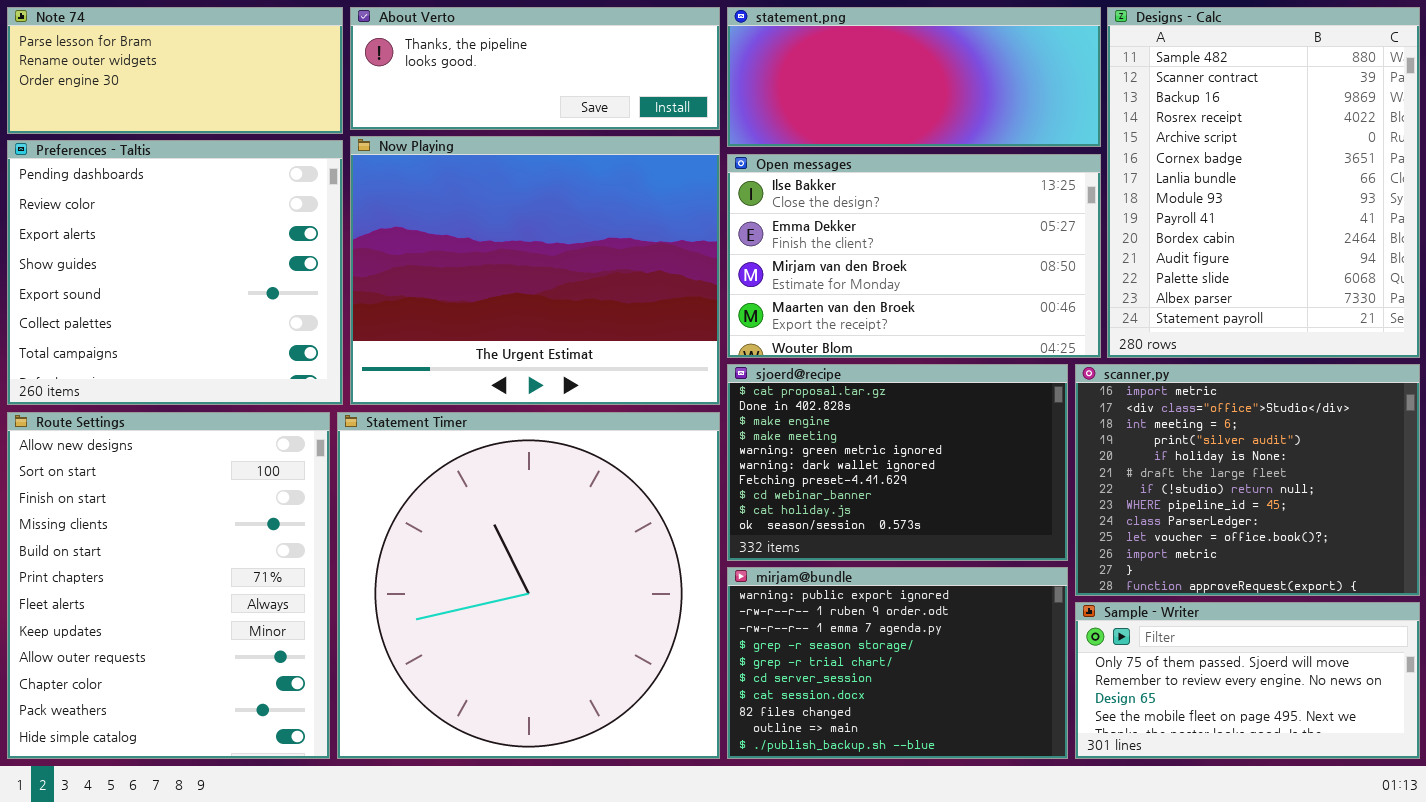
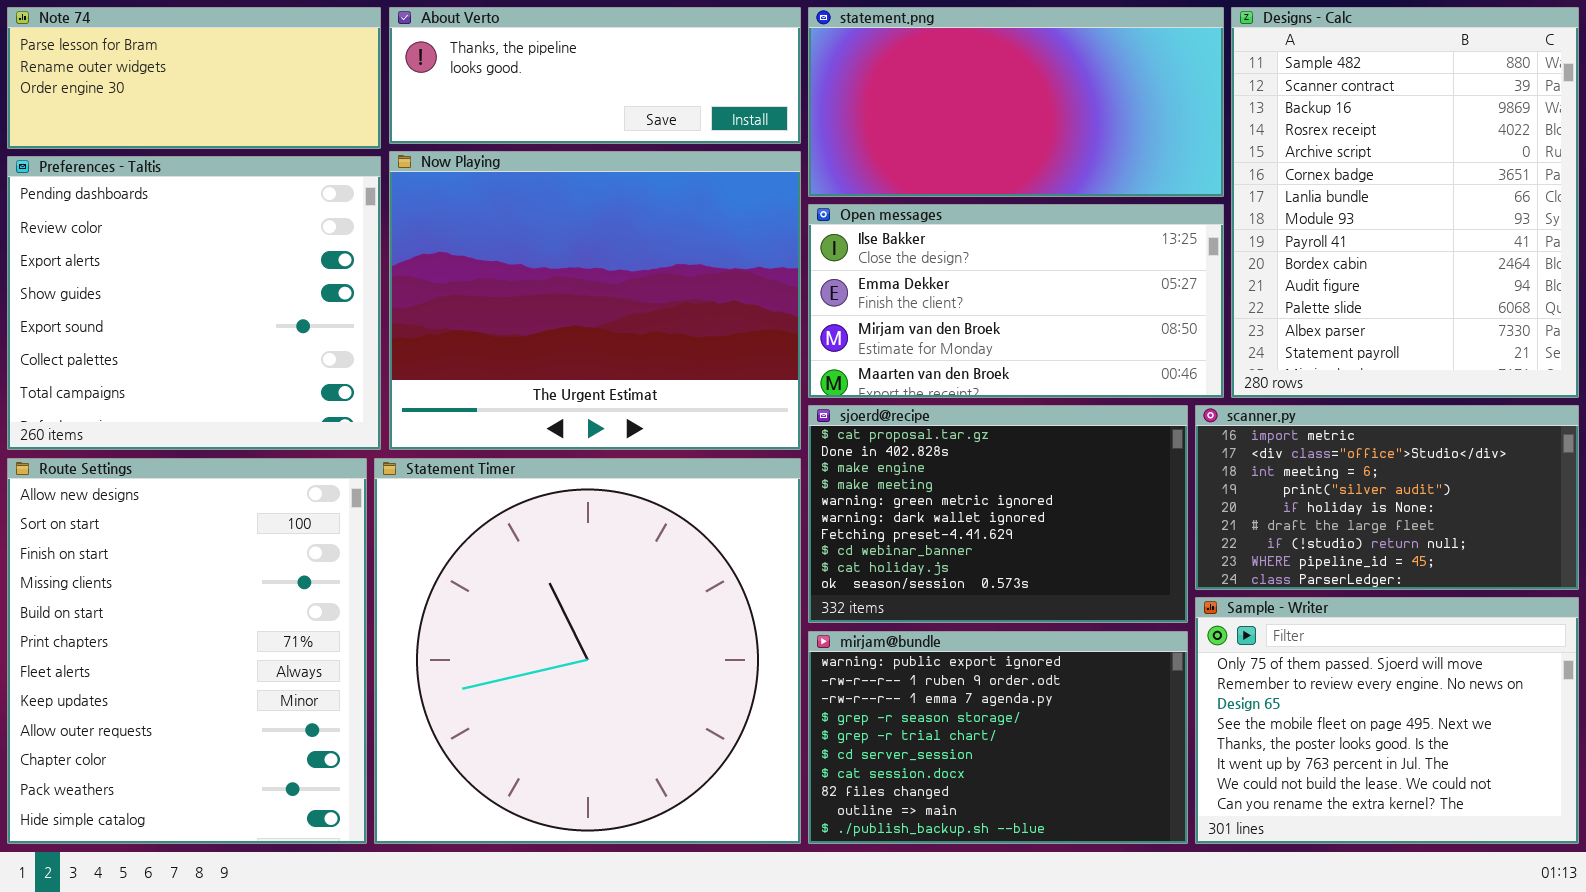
statement.png: [727,7,1101,147] -> [808,7,1224,197], resized
Open messages: [727,154,1101,358] -> [808,204,1224,398], resized
scanner.py: [1075,364,1420,596] -> [1195,405,1579,590], resized
Sample - Writer: [1075,602,1420,759] -> [1195,597,1579,844], resized

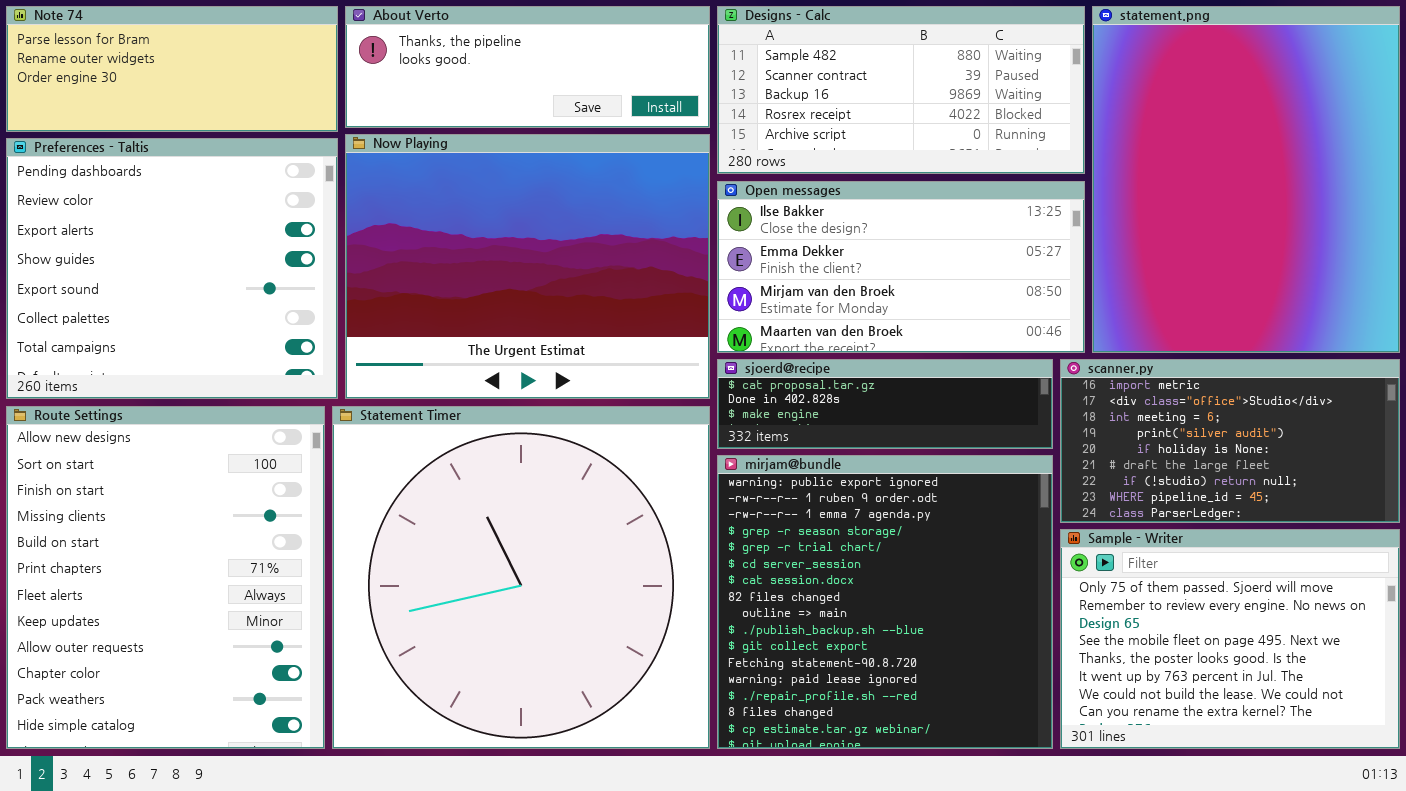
statement.png: [808,7,1224,197] -> [1092,6,1400,353], moved, resized
Designs - Calc: [1231,7,1579,398] -> [717,6,1085,174], moved, resized
sjoerd@recipe: [808,405,1188,623] -> [717,359,1053,449], resized
mirjam@bundle: [808,631,1188,844] -> [717,455,1053,749], resized

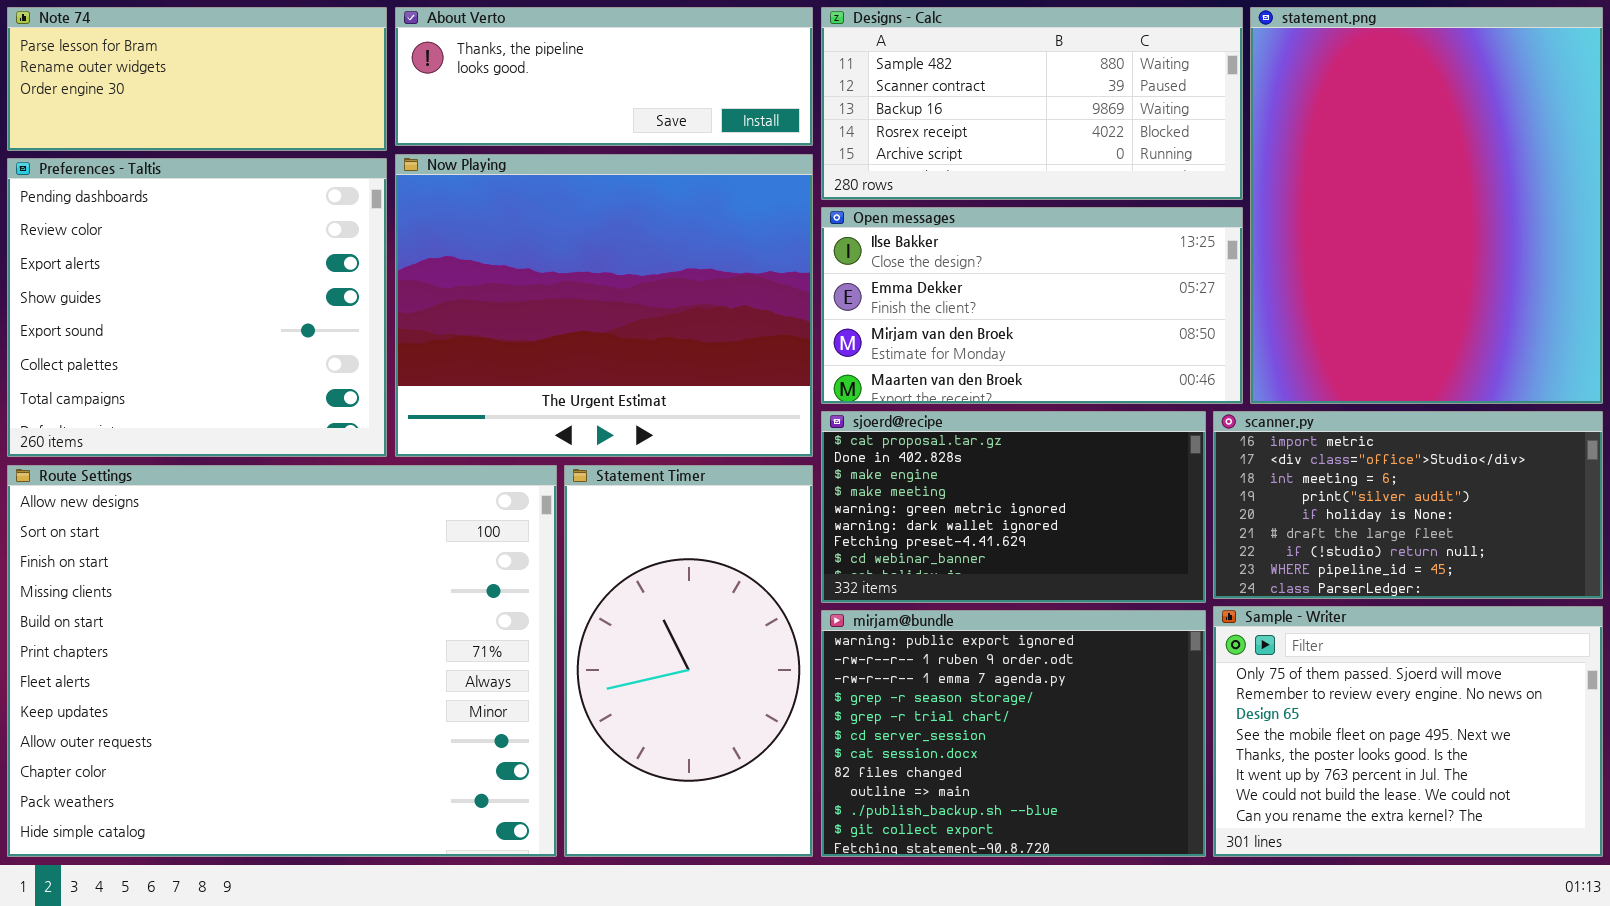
sjoerd@recipe: [717,359,1053,449] -> [821,411,1206,603], resized
Route Settings: [6,406,325,749] -> [7,465,557,857], resized
Statement Timer: [332,406,710,749] -> [564,465,813,857], resized
mirjam@bundle: [717,455,1053,749] -> [821,610,1206,857], resized

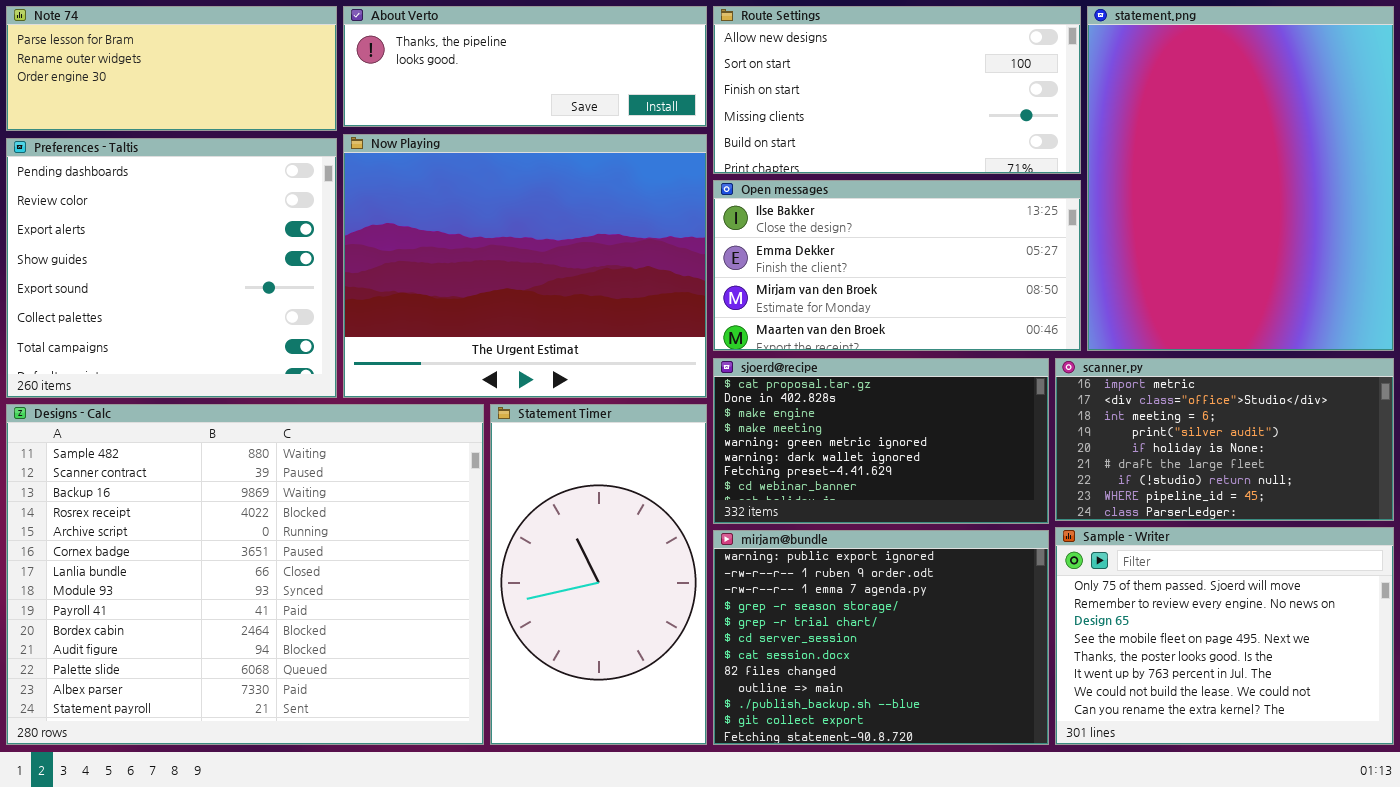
Designs - Calc: [821,7,1243,200] -> [6,404,484,745], moved, resized
Route Settings: [7,465,557,857] -> [713,6,1081,174], moved, resized

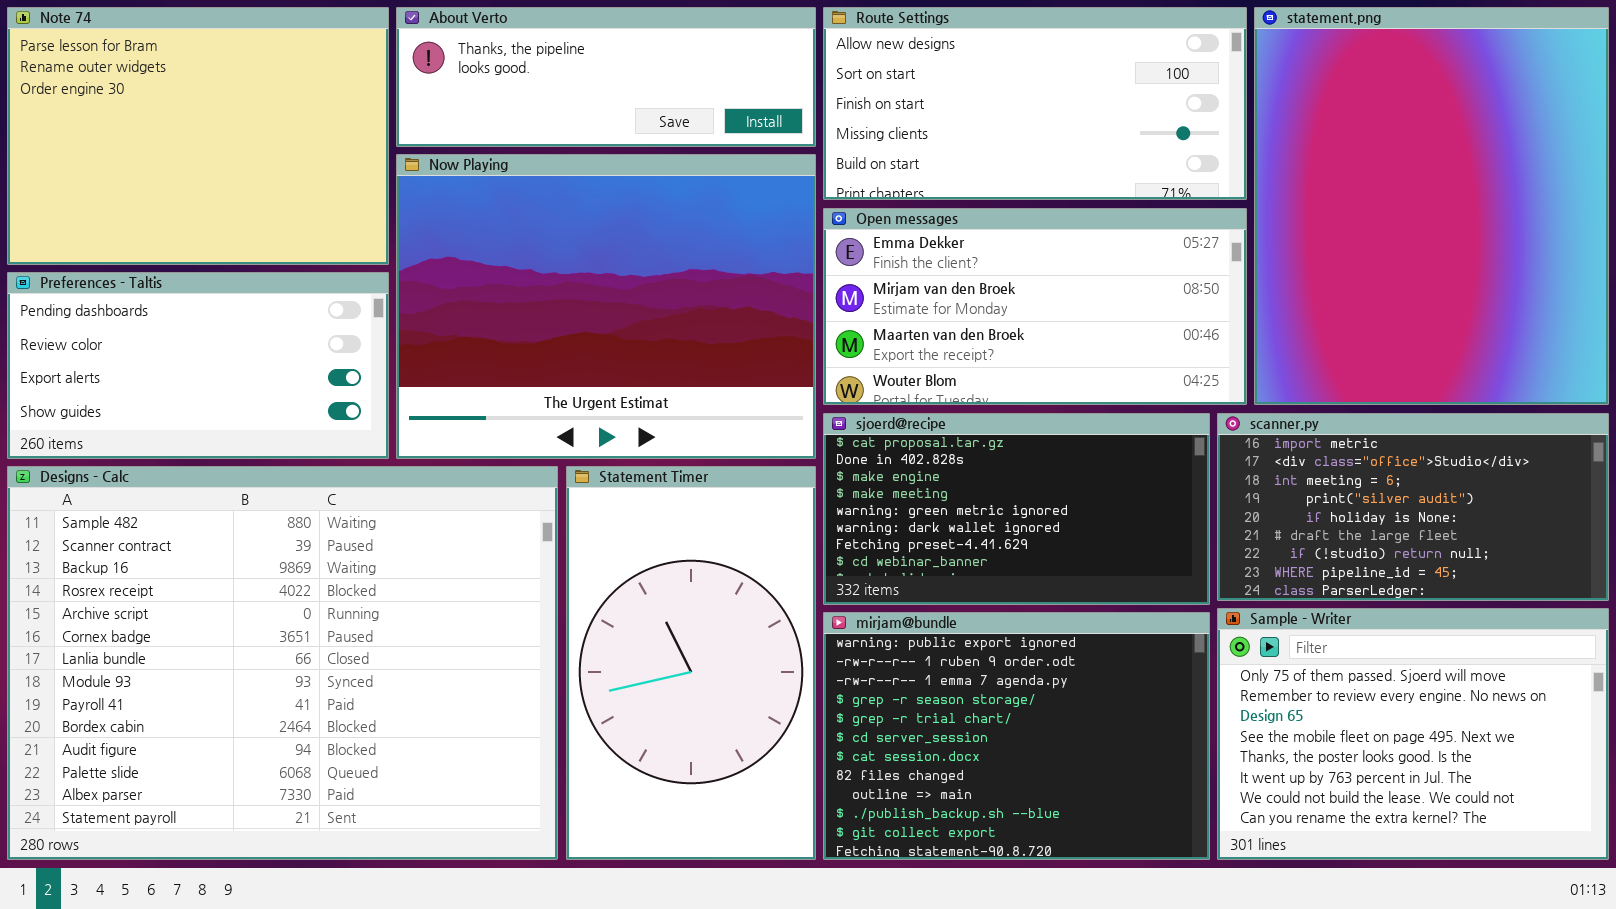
Note 74: [6,6,337,131] -> [7,7,389,265], resized
Preferences - Taltis: [6,138,337,398] -> [7,272,389,459], resized
Open messages: [713,180,1081,351] -> [823,208,1247,405], scrolled down 1 row

